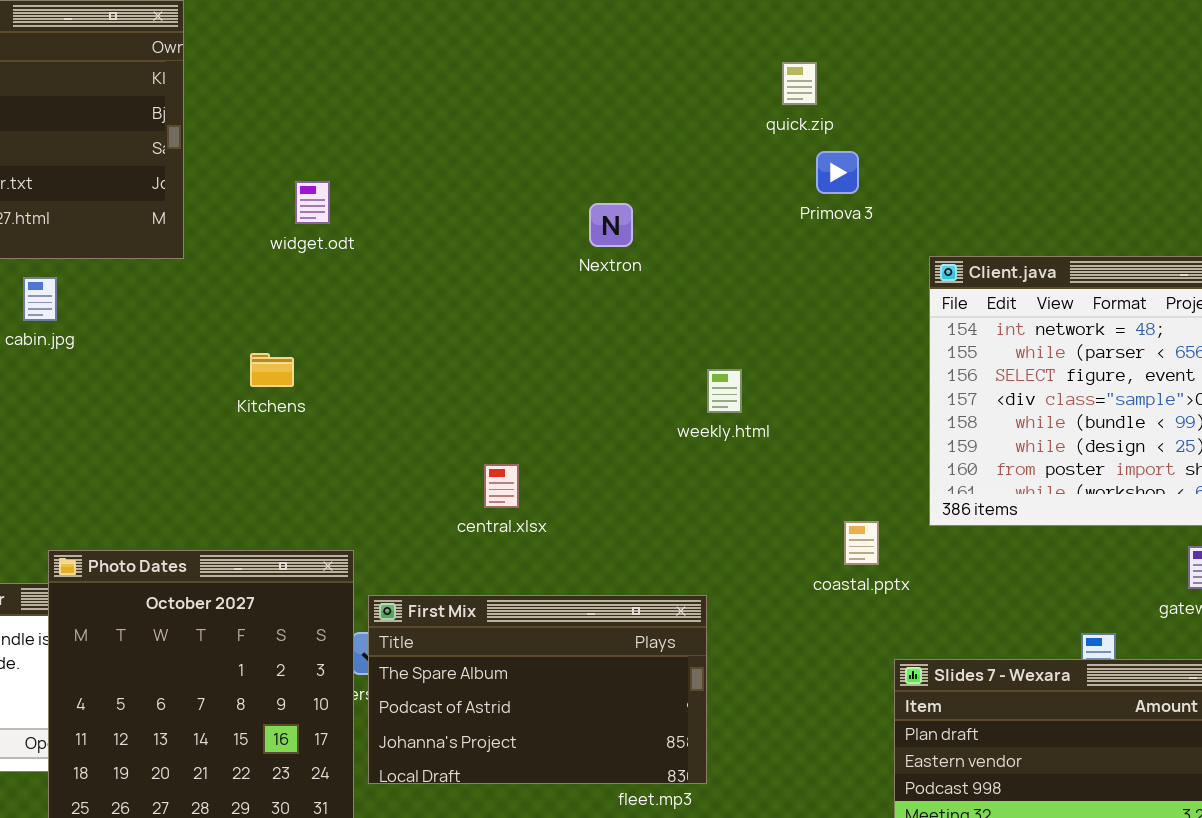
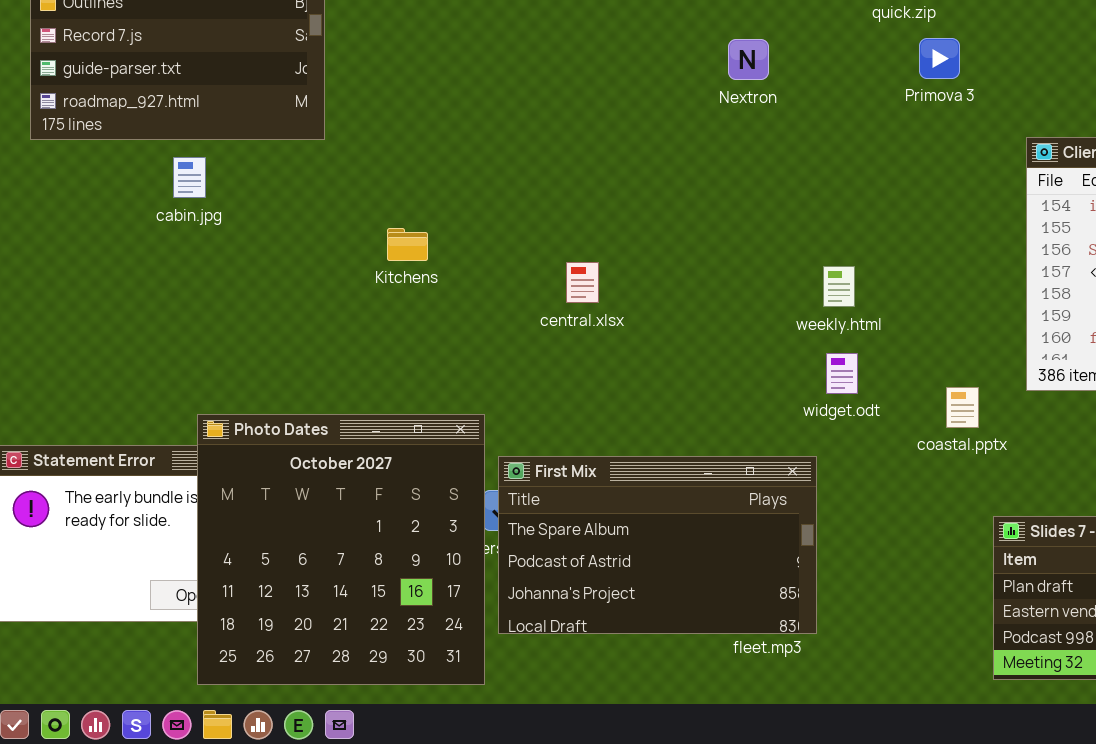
widget.odt: [295,181,330,224] -> [826,353,858,394], moved
Nextron: [589,203,633,247] -> [728,39,769,80], moved
weekly.html: [707,369,742,413] -> [823,266,855,307], moved
central.xlsx: [484,464,519,508] -> [566,262,599,303], moved

